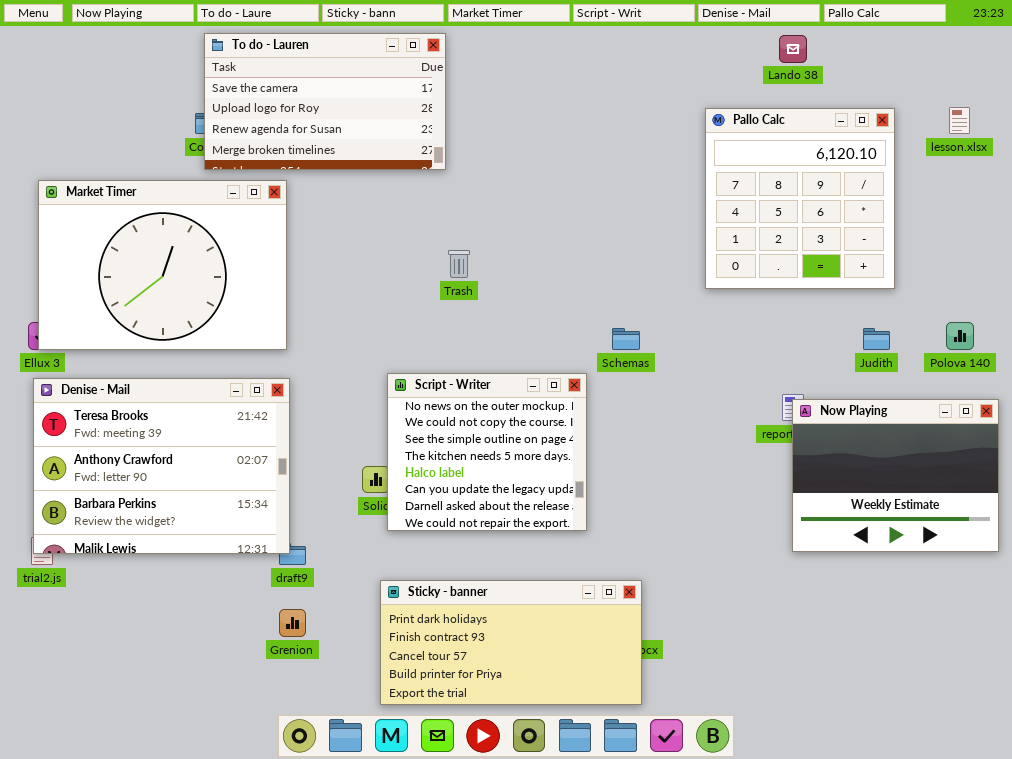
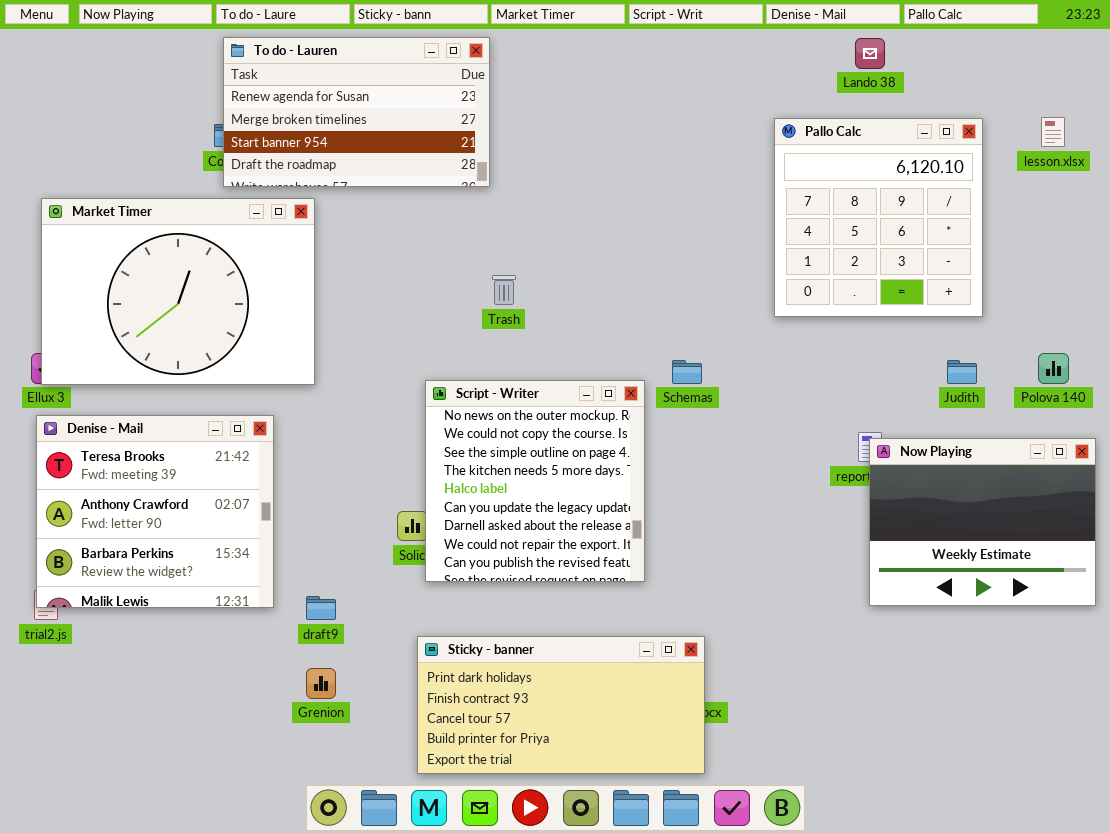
To do - Lauren: [204,33,446,170] -> [223,37,490,187], scrolled down 2 rows
Script - Writer: [387,373,587,531] -> [425,380,645,582], resized
Denise - Mail: [33,378,290,554] -> [36,415,274,608], resized

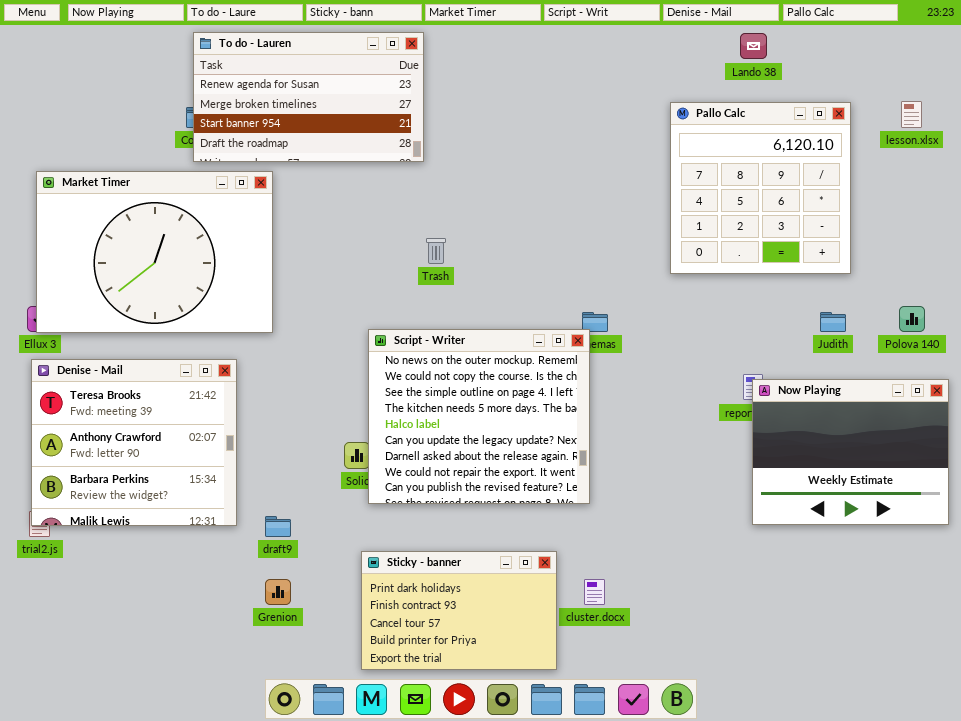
Script - Writer: [425,380,645,582] -> [368,329,590,504], resized
Sticky - banner: [417,636,705,774] -> [361,551,557,670], resized

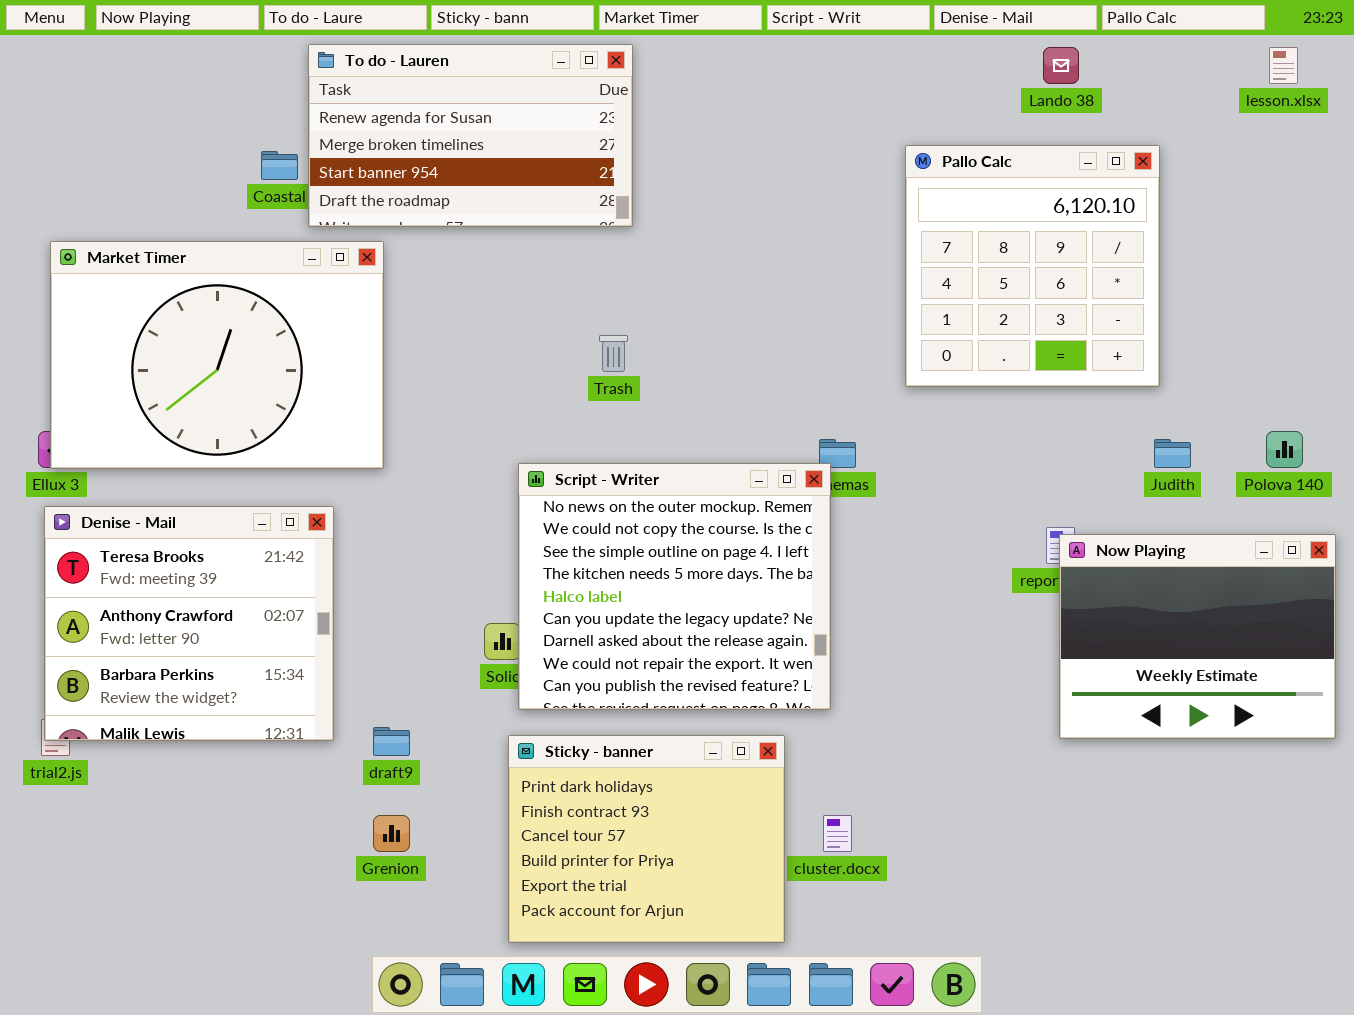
To do - Lauren: [193,32,424,162] -> [308,44,633,227], moved
lesson.xlsx: [901,101,922,128] -> [1269,47,1298,84], moved
Pallo Calc: [670,102,851,274] -> [905,145,1160,387], moved
Sticky - banner: [361,551,557,670] -> [508,735,785,943], resized

